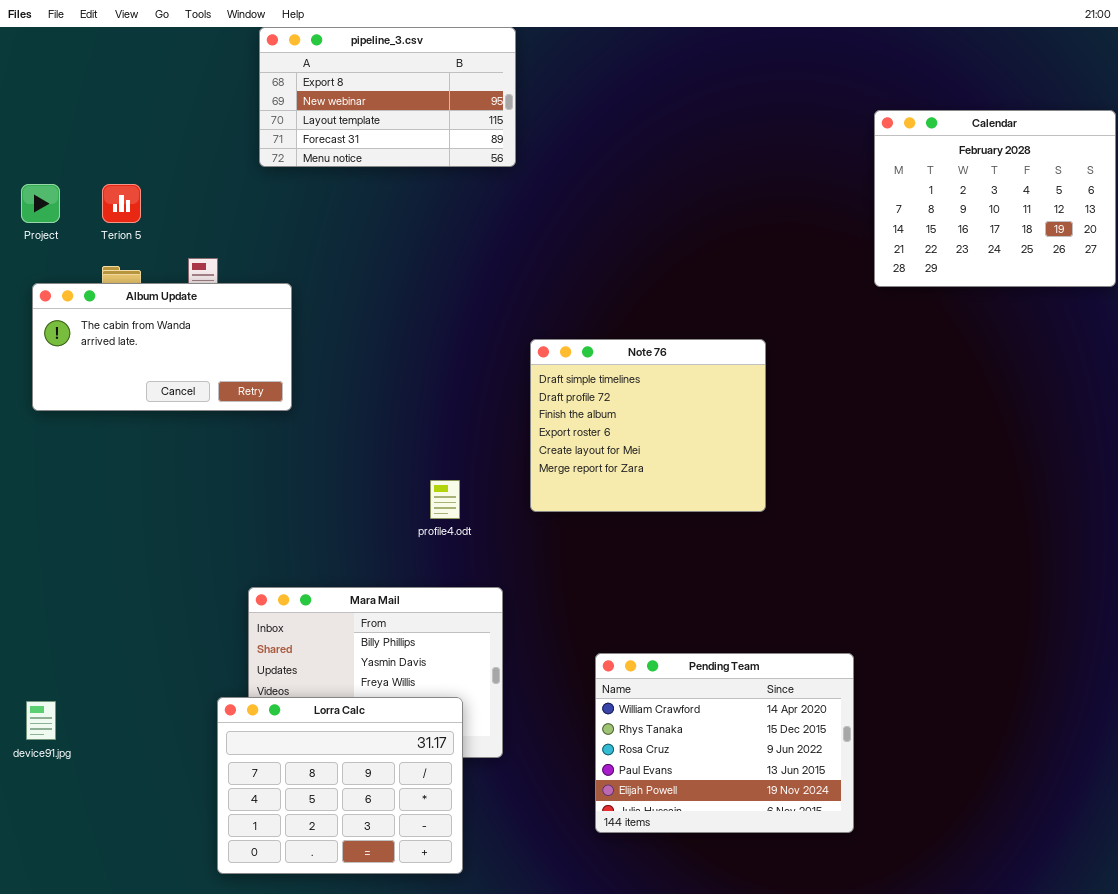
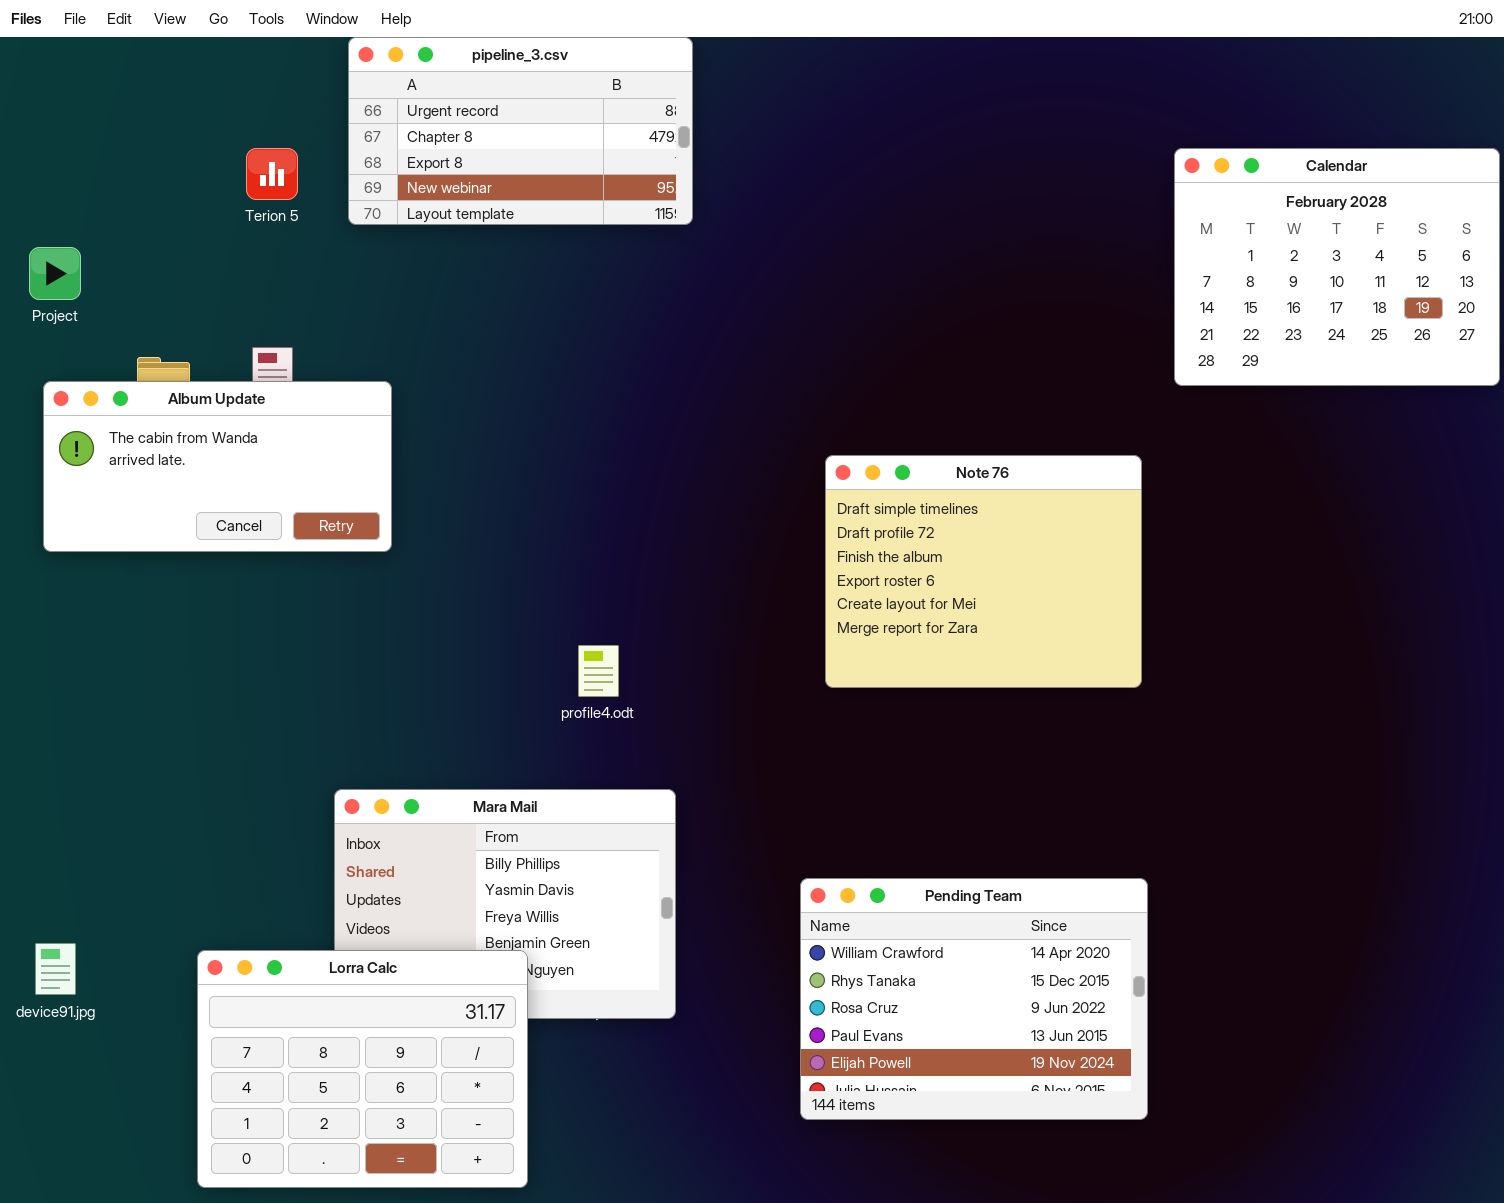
pipeline_3.csv: [259,27,516,167] -> [348,37,693,225], scrolled up 2 rows
Terion 5: [102,184,141,223] -> [246,148,298,200], moved
Note 76: [530,339,766,512] -> [825,455,1142,688], moved
Lorra Calc: [217,697,463,874] -> [197,950,528,1188], moved

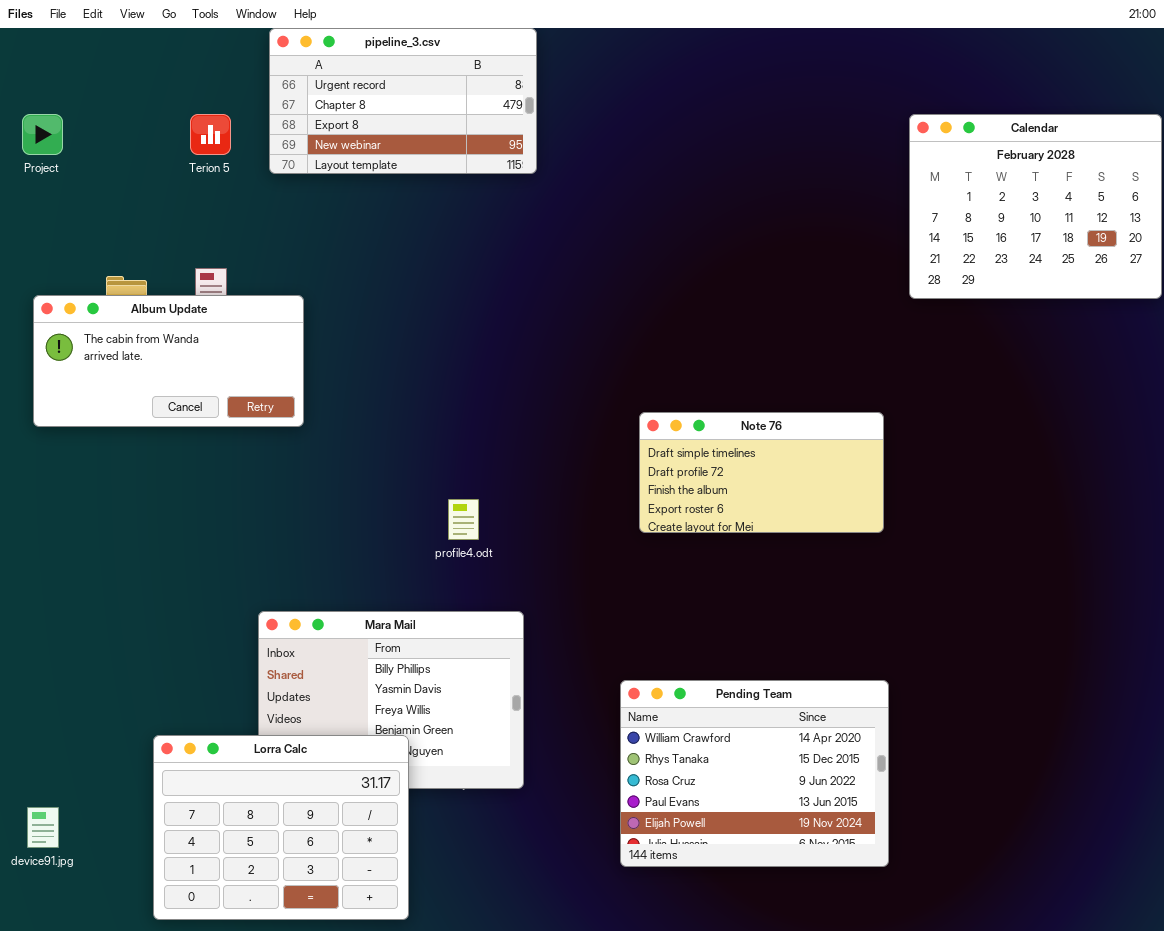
Project: [29,247,81,300] -> [22,114,63,155], moved
Note 76: [825,455,1142,688] -> [639,412,884,533], resized
device91.jpg: [35,943,76,995] -> [27,807,59,848], moved

